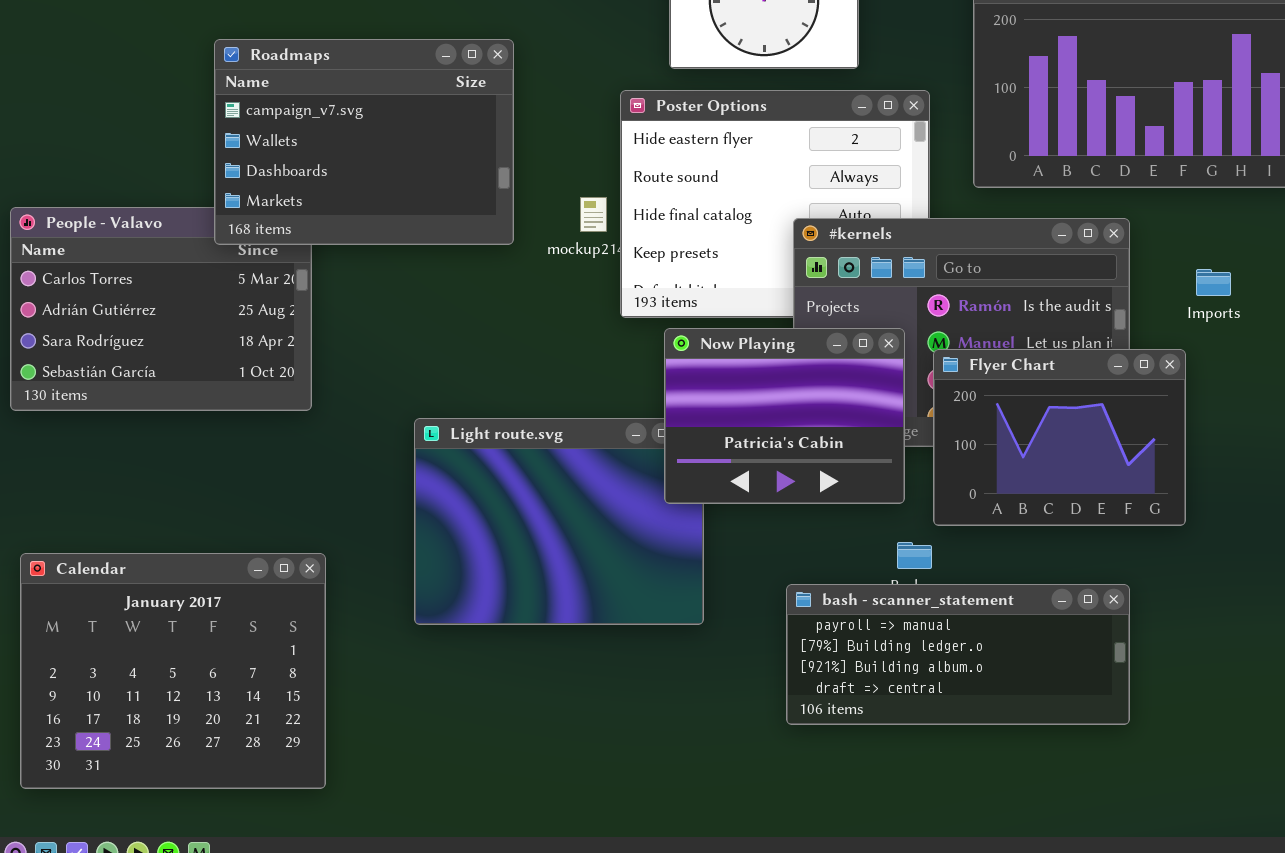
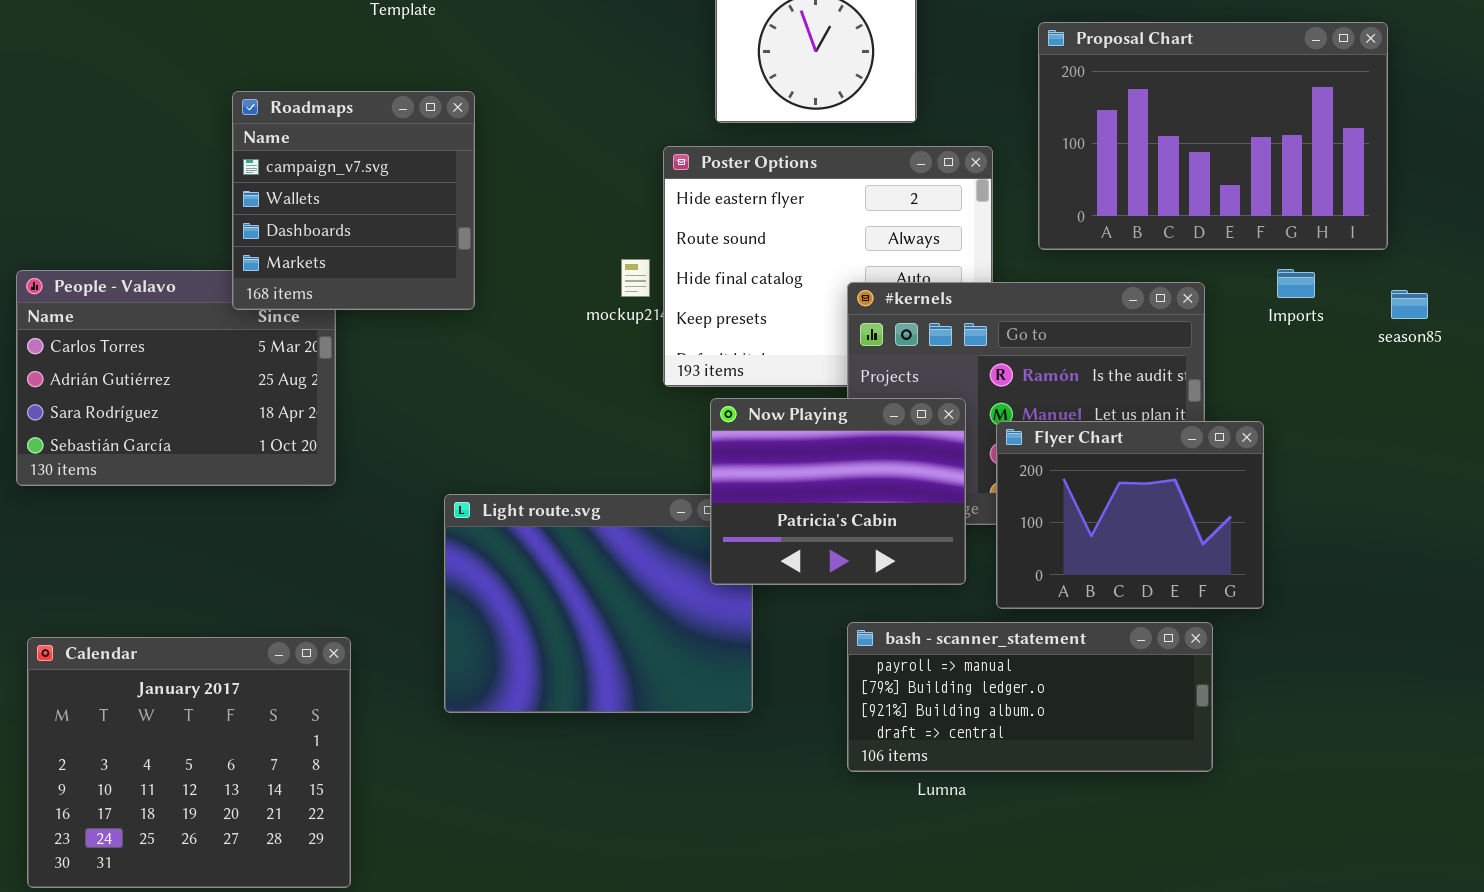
Roadmaps: [214,39,514,245] -> [232,91,475,310], resized
Imports: [1196,269,1231,296] -> [1277,269,1315,298], moved
bash - scanner_statement: [786,584,1130,725] -> [847,622,1213,772], moved

